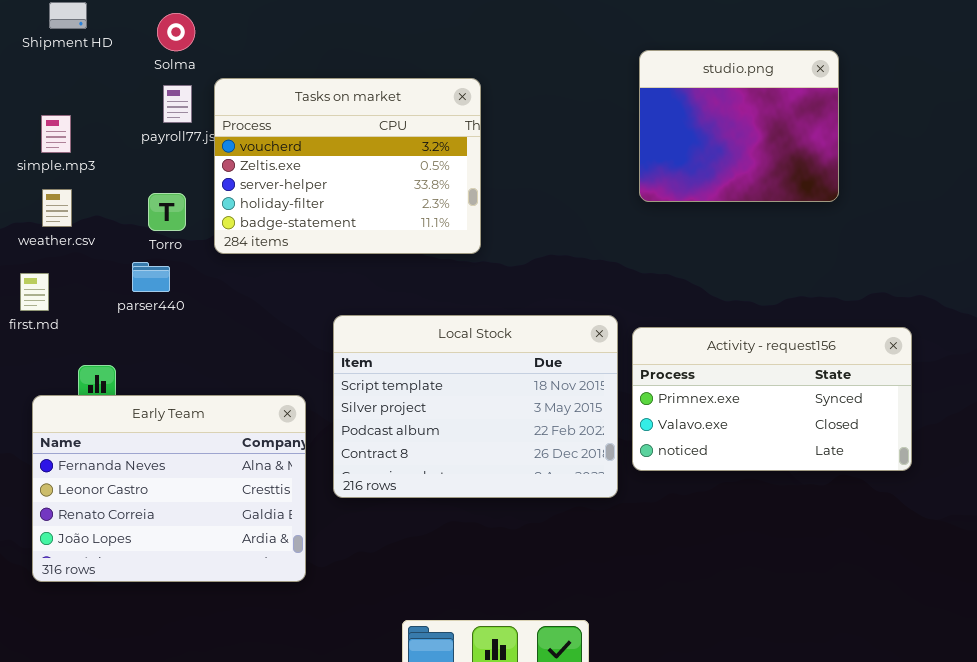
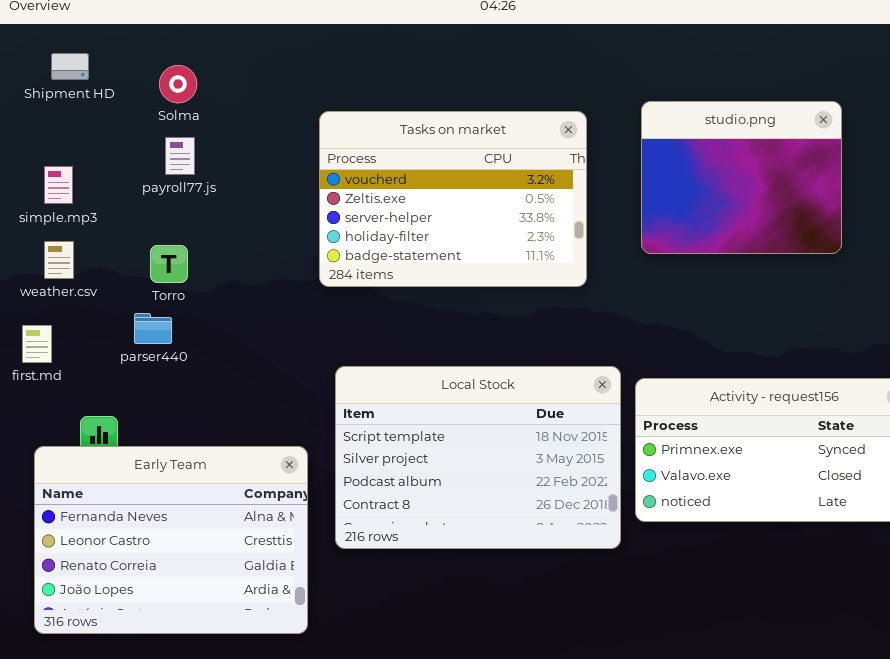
Tasks on market: [214,78,481,254] -> [319,111,587,287], moved

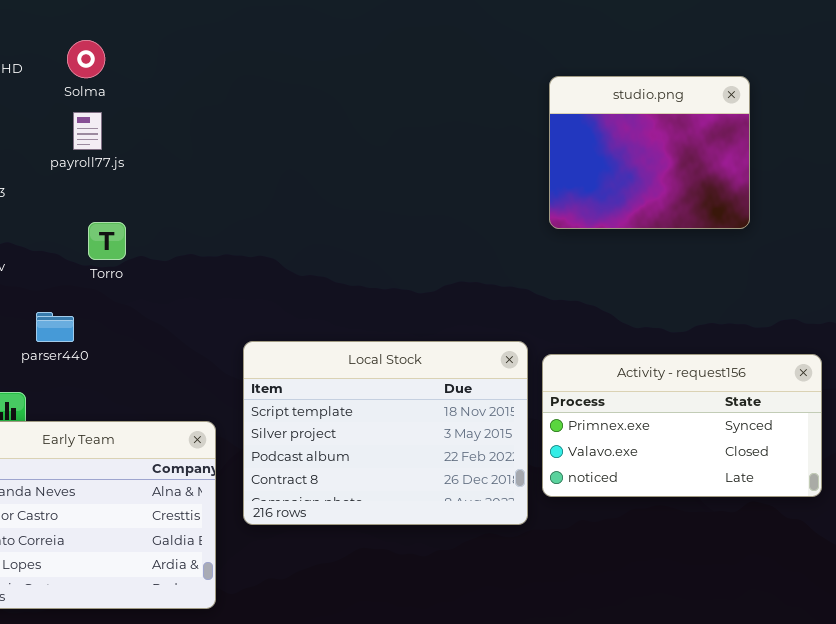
Tasks on market: [319,111,587,287] -> none, closed
Torro: [150,245,188,283] -> [88,222,126,260], moved
parser440: [134,313,172,344] -> [36,312,74,342], moved

